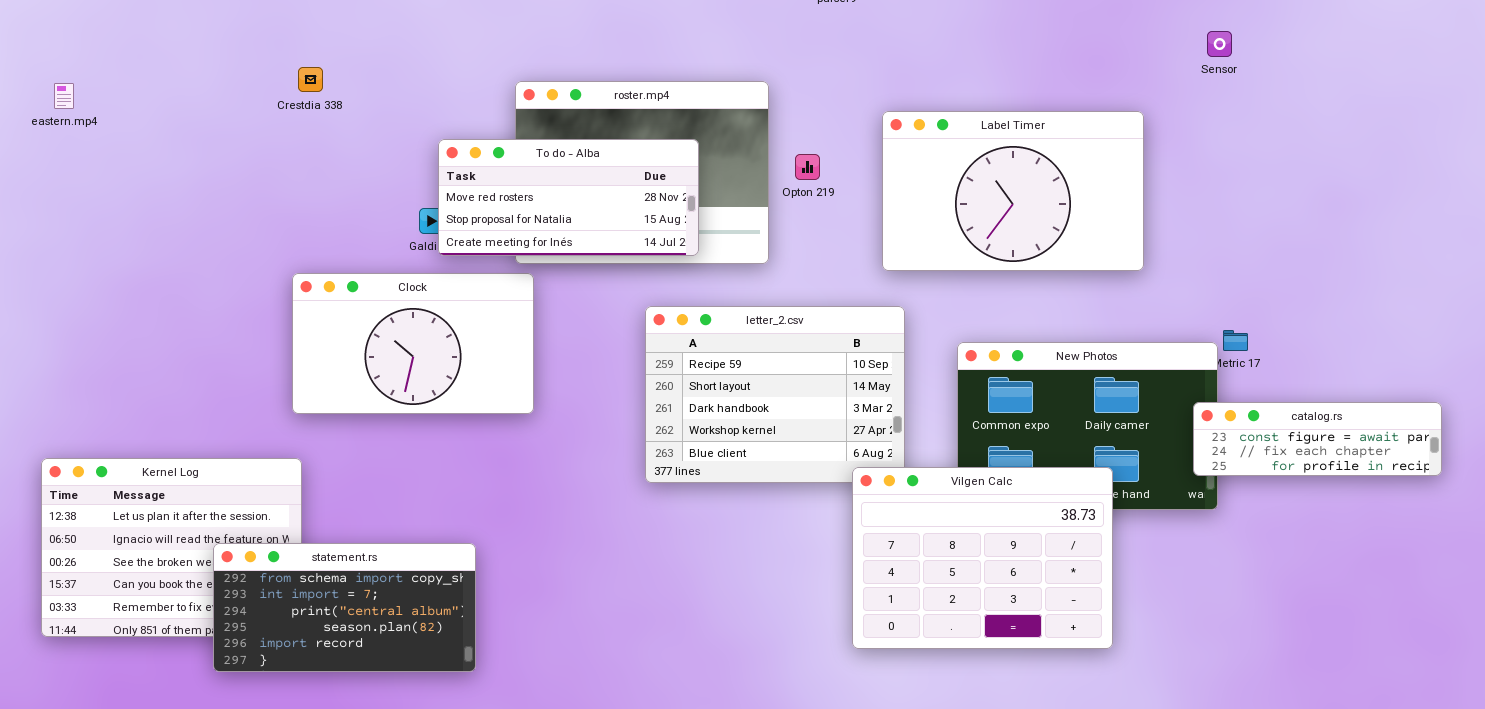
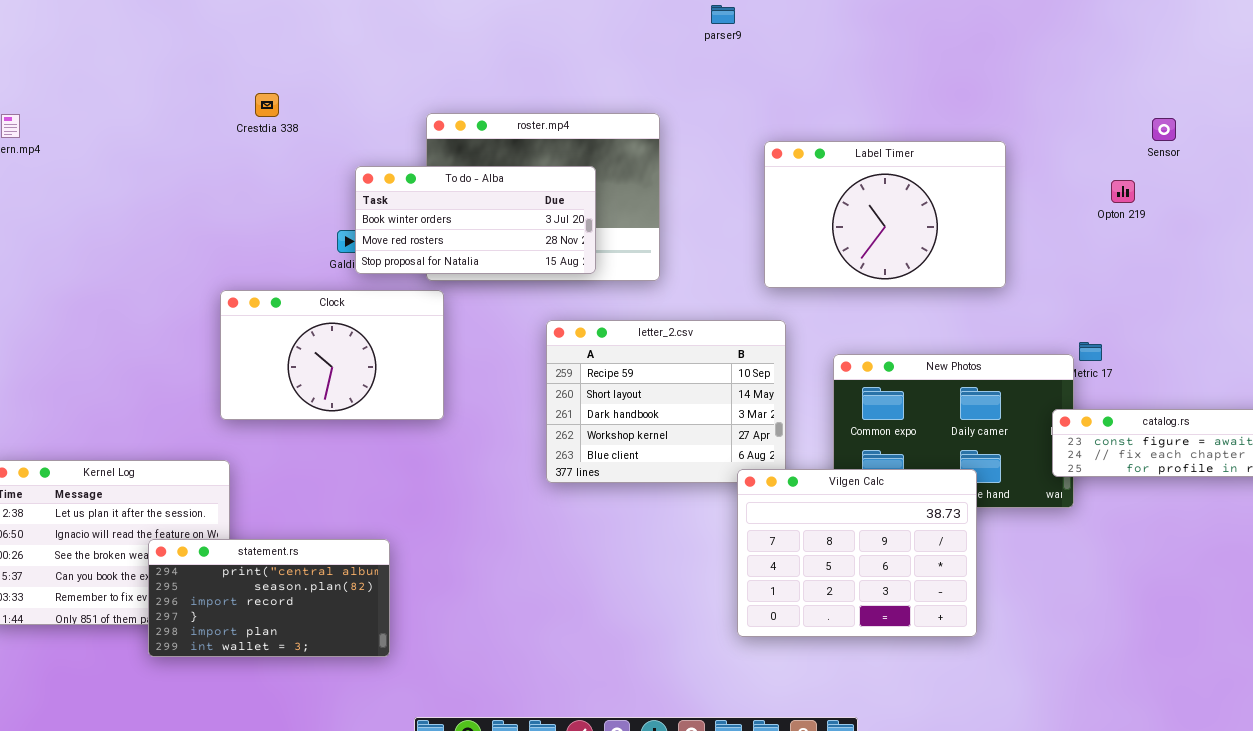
Sensor: [1207,31,1232,57] -> [1152,118,1176,141], moved
Crestdia 338: [298,67,323,92] -> [255,93,279,117], moved
To do - Alba: [438,139,699,256] -> [355,166,596,274], scrolled up 1 row
Opton 219: [795,154,820,180] -> [1111,180,1135,203], moved
statement.rs: [213,543,476,672] -> [148,539,390,657], scrolled down 2 rows

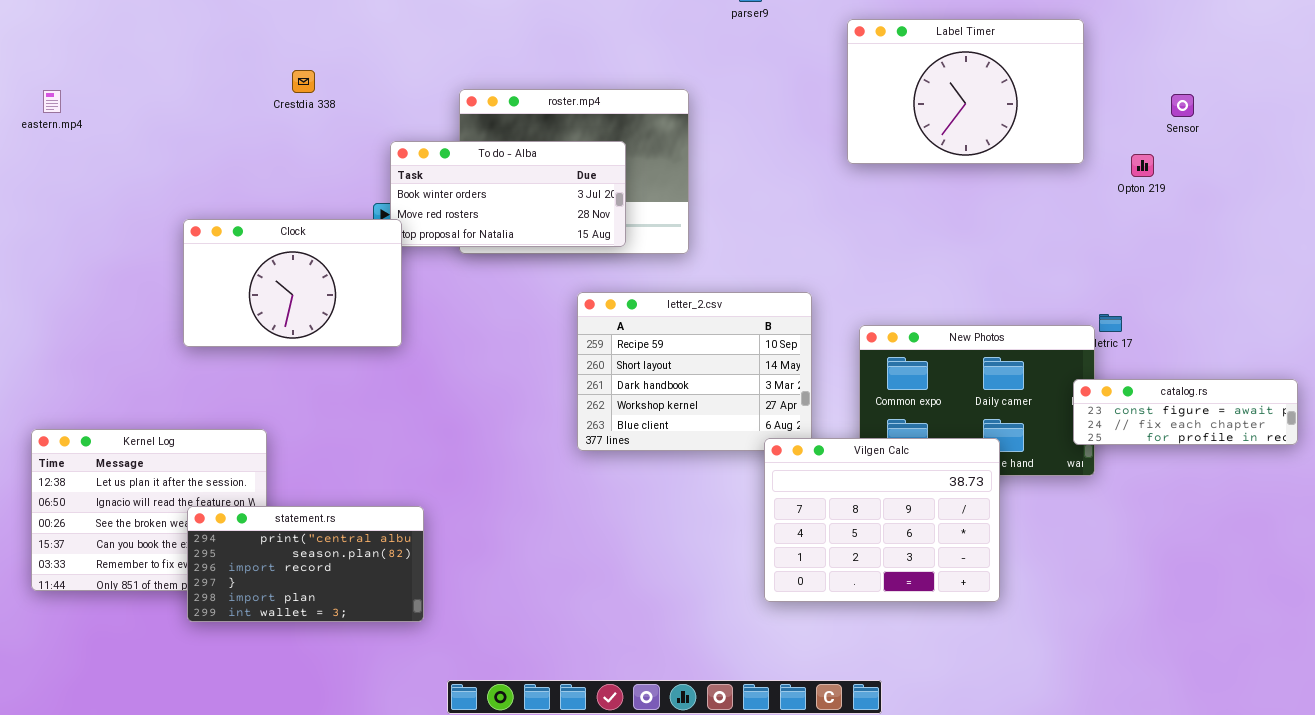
Label Timer: [764,141,1006,288] -> [847,19,1084,164], moved
Clock: [220,290,444,420] -> [183,219,402,347], moved

